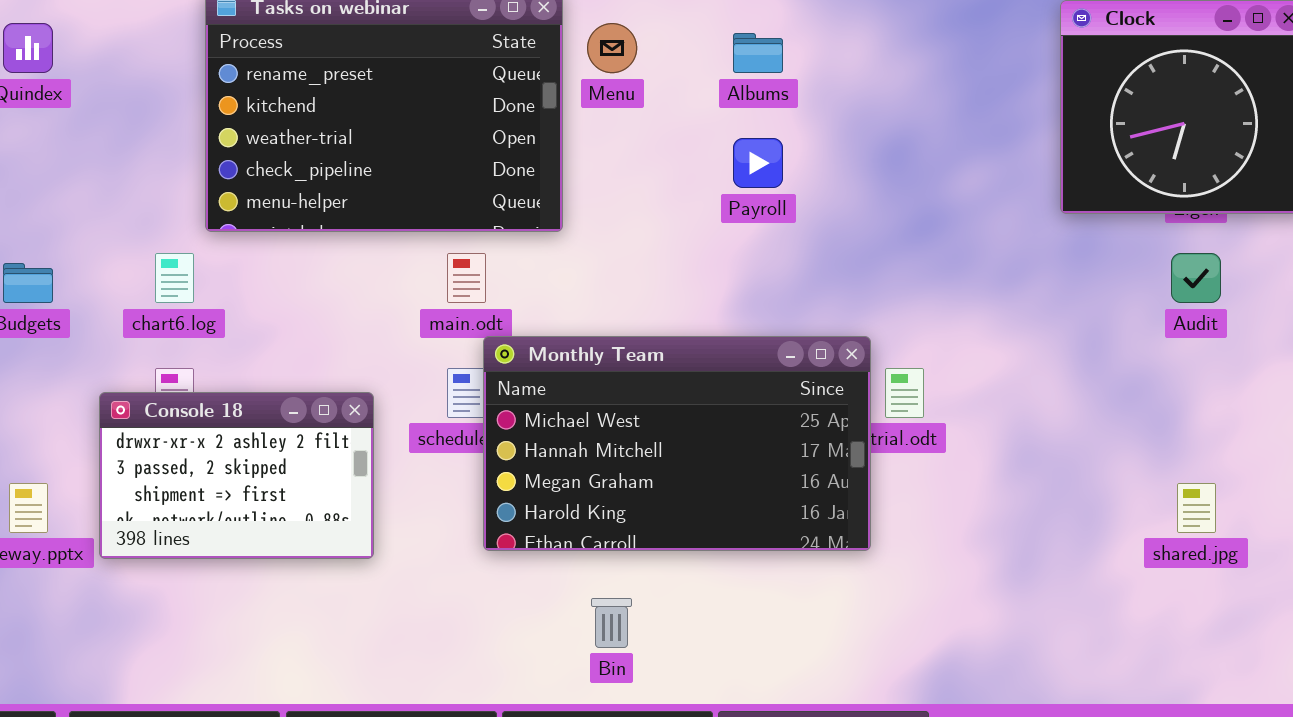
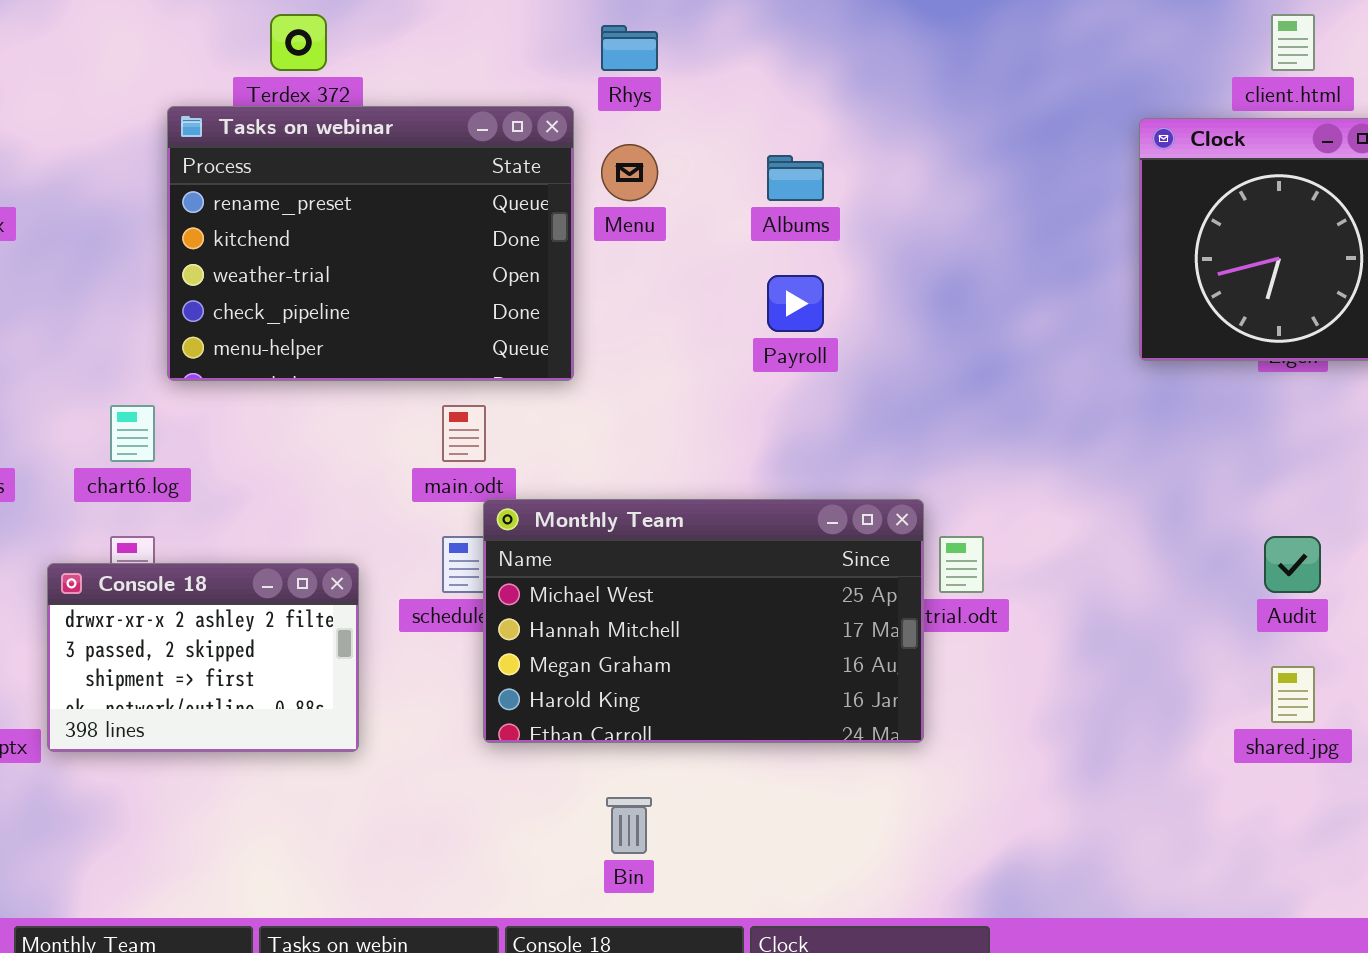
Audit: [1171,253,1221,303] -> [1264,536,1321,593], moved

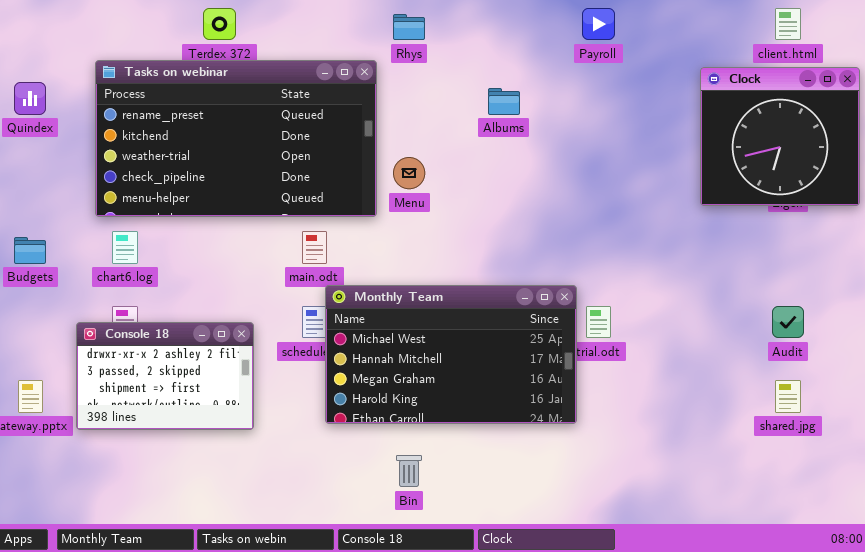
Tasks on webinar: [167,106,574,381] -> [95,60,377,217], resized
Menu: [601,144,658,201] -> [393,157,425,189], moved
Payroll: [767,275,824,332] -> [582,8,615,40], moved

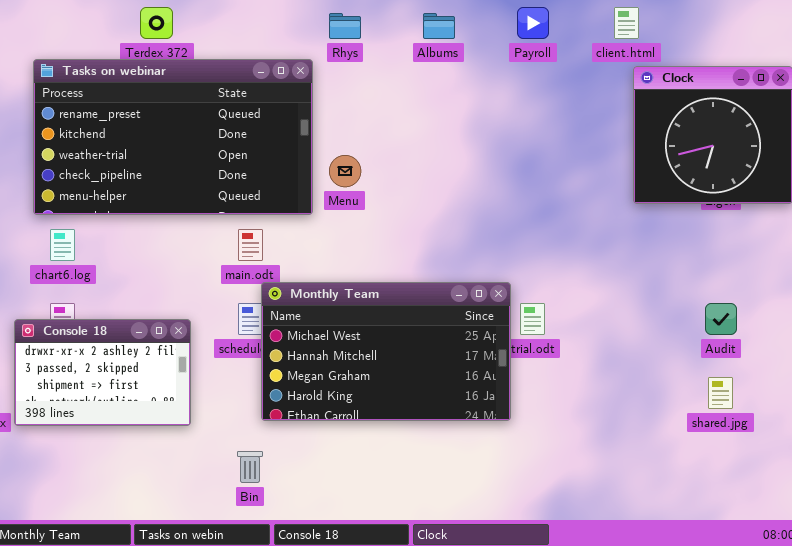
client.html: [775,8,801,40] -> [614,7,639,39], moved
Albums: [488,88,520,115] -> [423,13,455,39], moved
Bin: [396,455,422,487] -> [237,451,263,483], moved

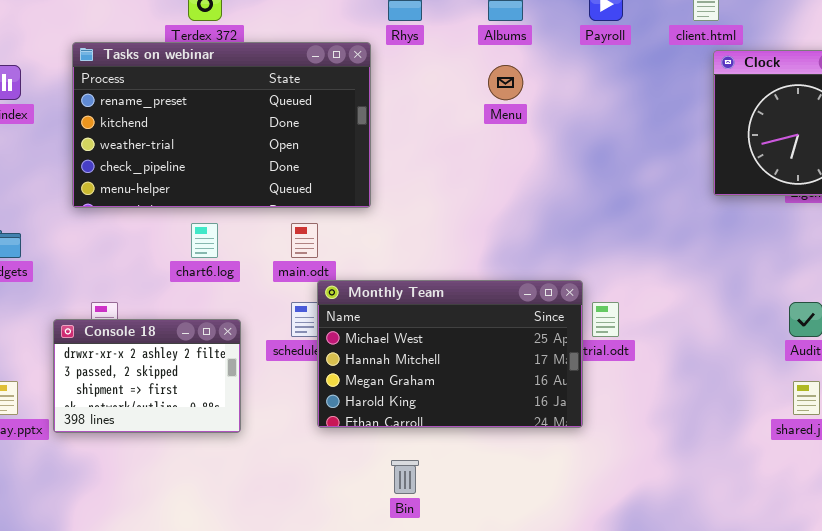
Menu: [329,155,361,187] -> [488,65,523,100], moved
chart6.log: [50,229,75,261] -> [191,223,218,258], moved
Bin: [237,451,263,483] -> [391,460,419,494], moved

